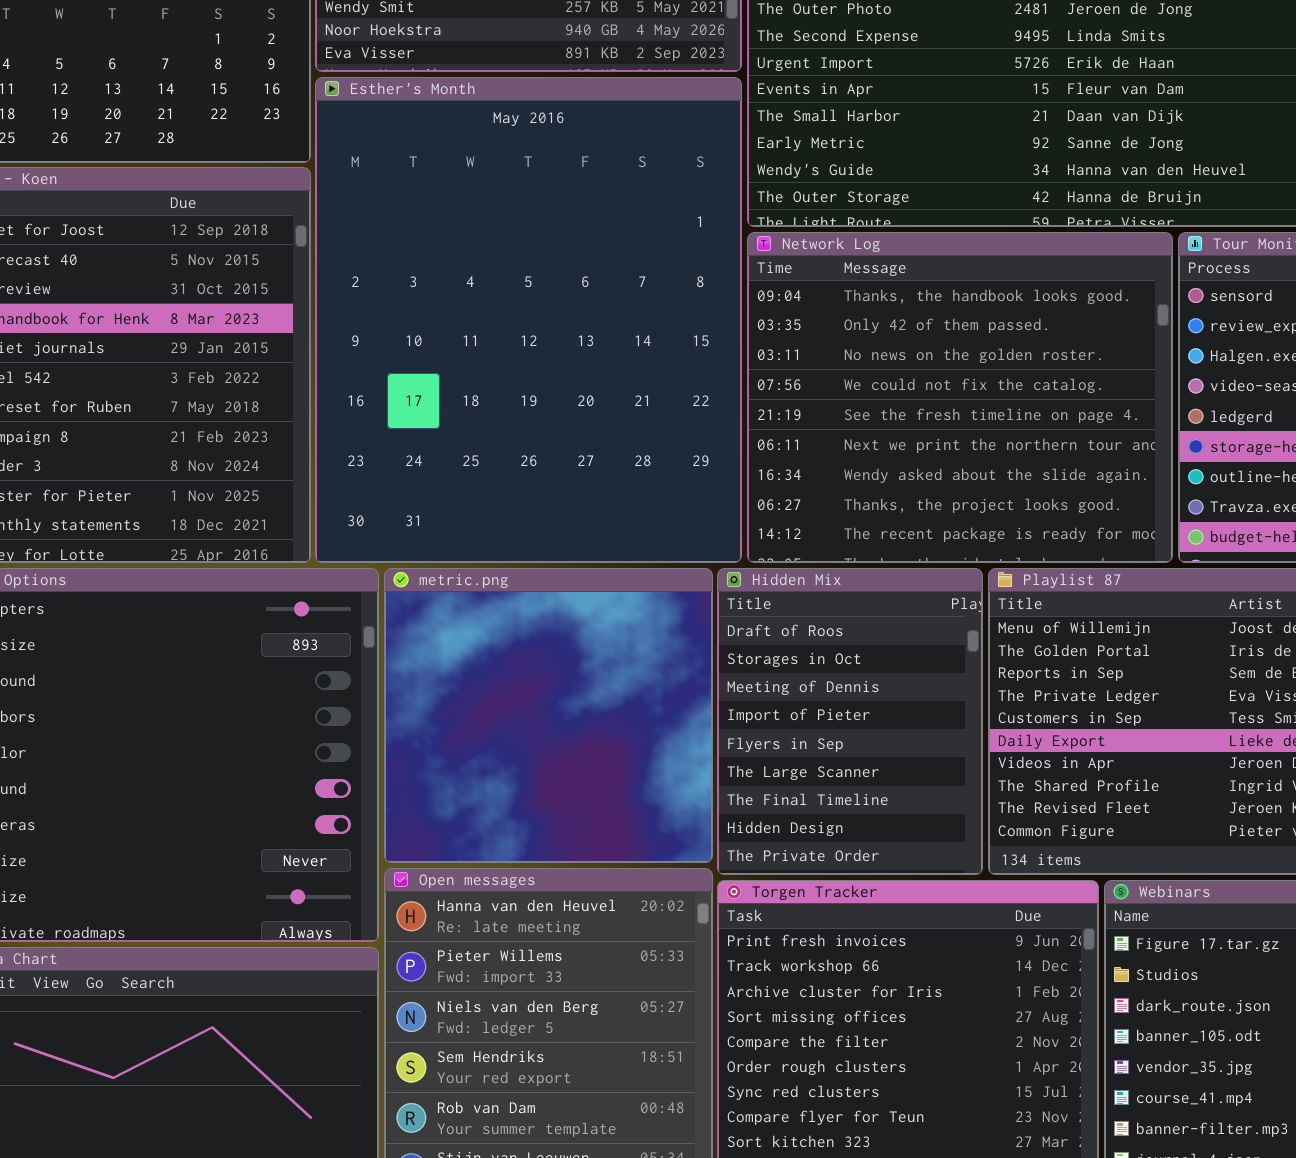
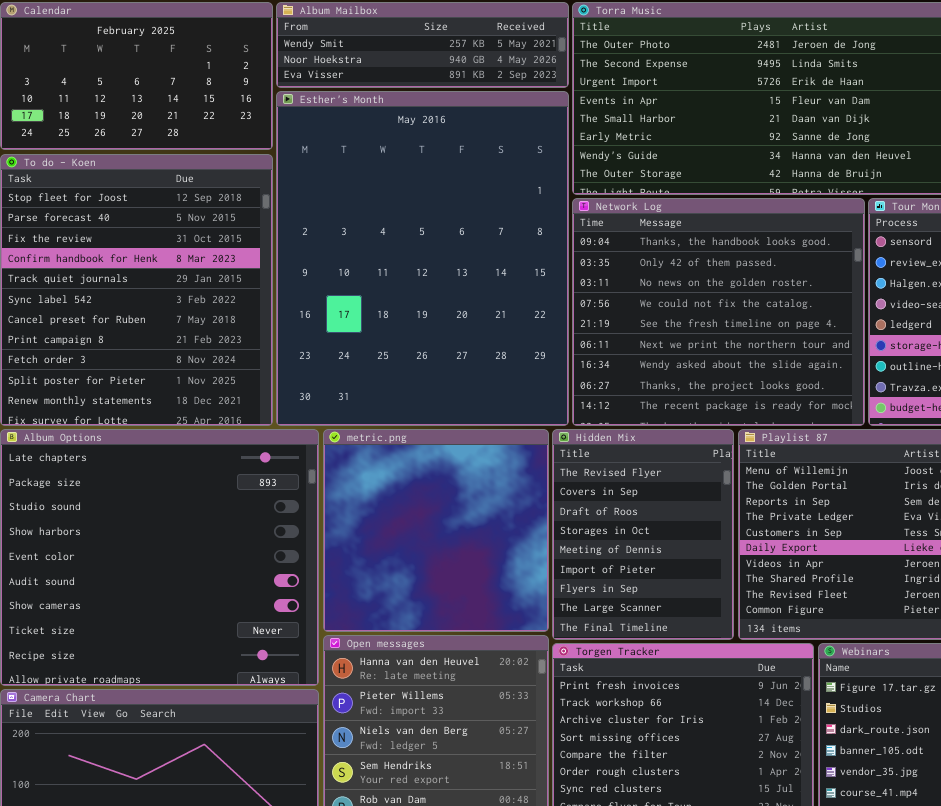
Hidden Mix: [717,568,983,875] -> [552,429,734,640], scrolled up 2 rows

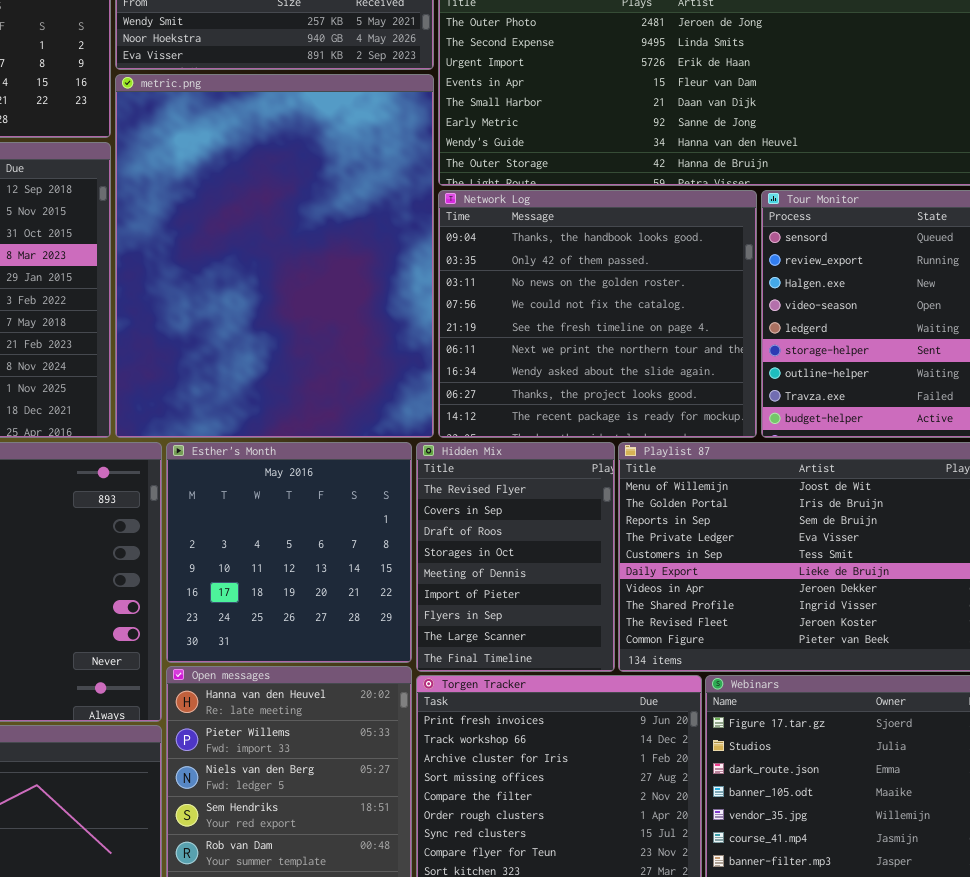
Esther's Month: [276,91,569,426] -> [166,442,412,663], moved, resized
metric.png: [323,429,549,632] -> [115,74,434,438], moved, resized

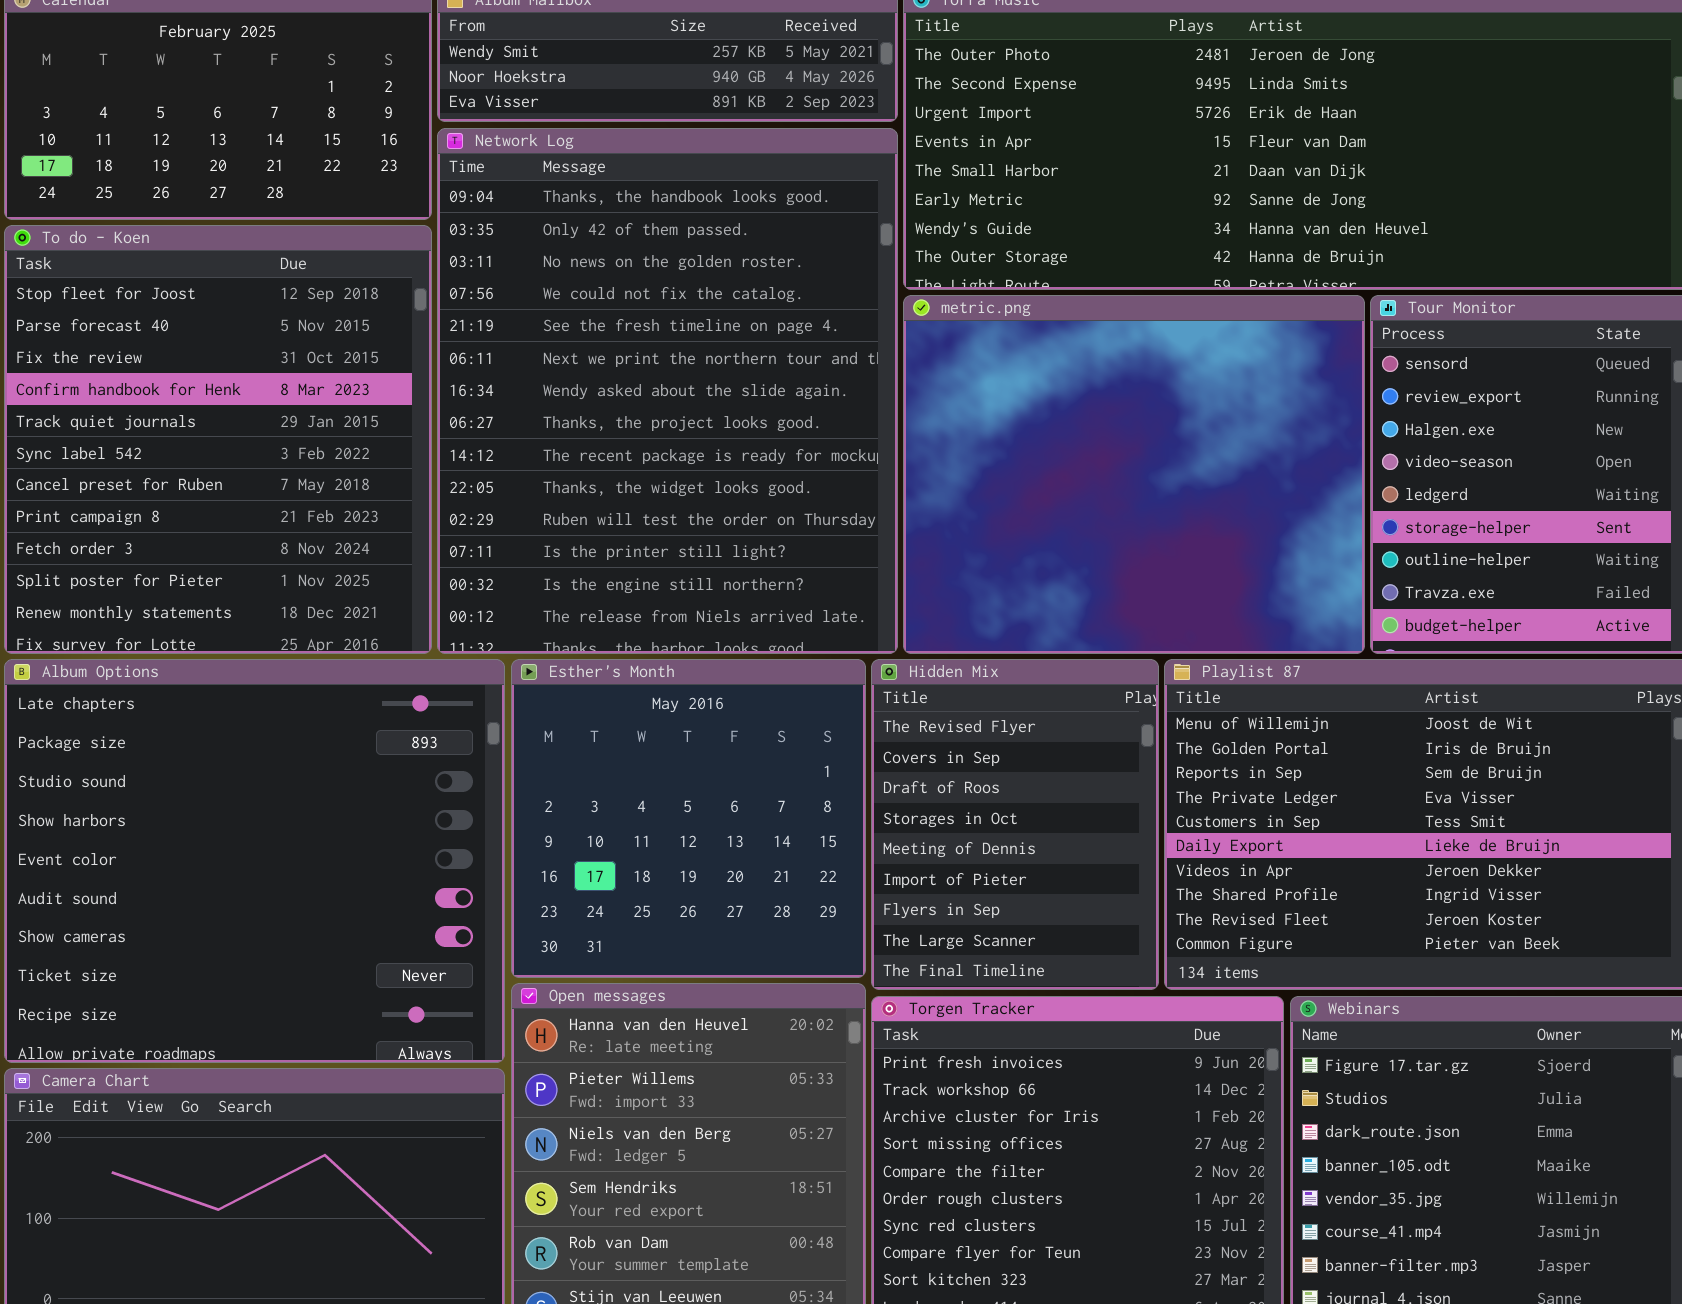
metric.png: [115,74,434,438] -> [903,295,1365,654], moved, resized
Network Log: [438,190,757,438] -> [437,128,898,654], moved, resized

